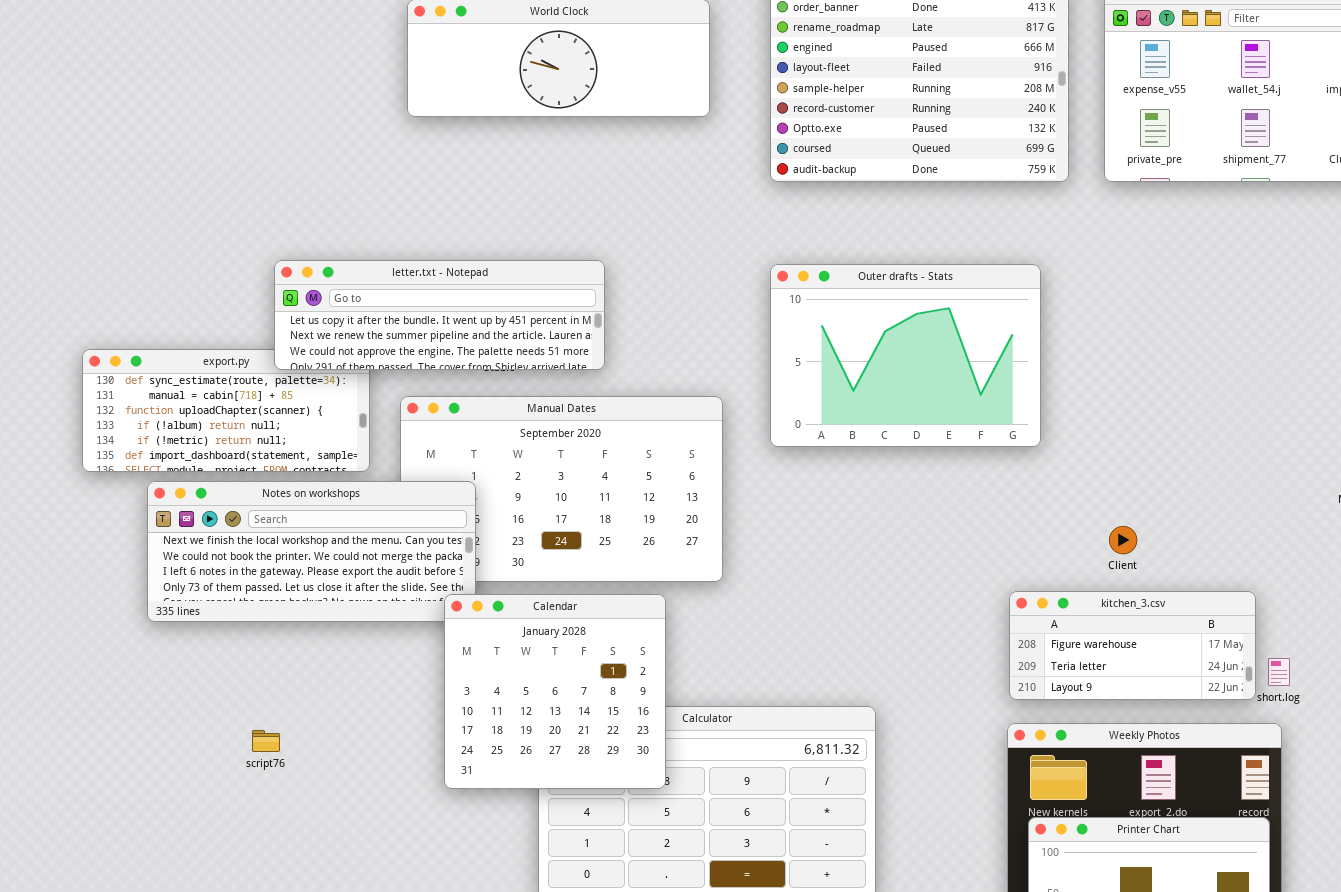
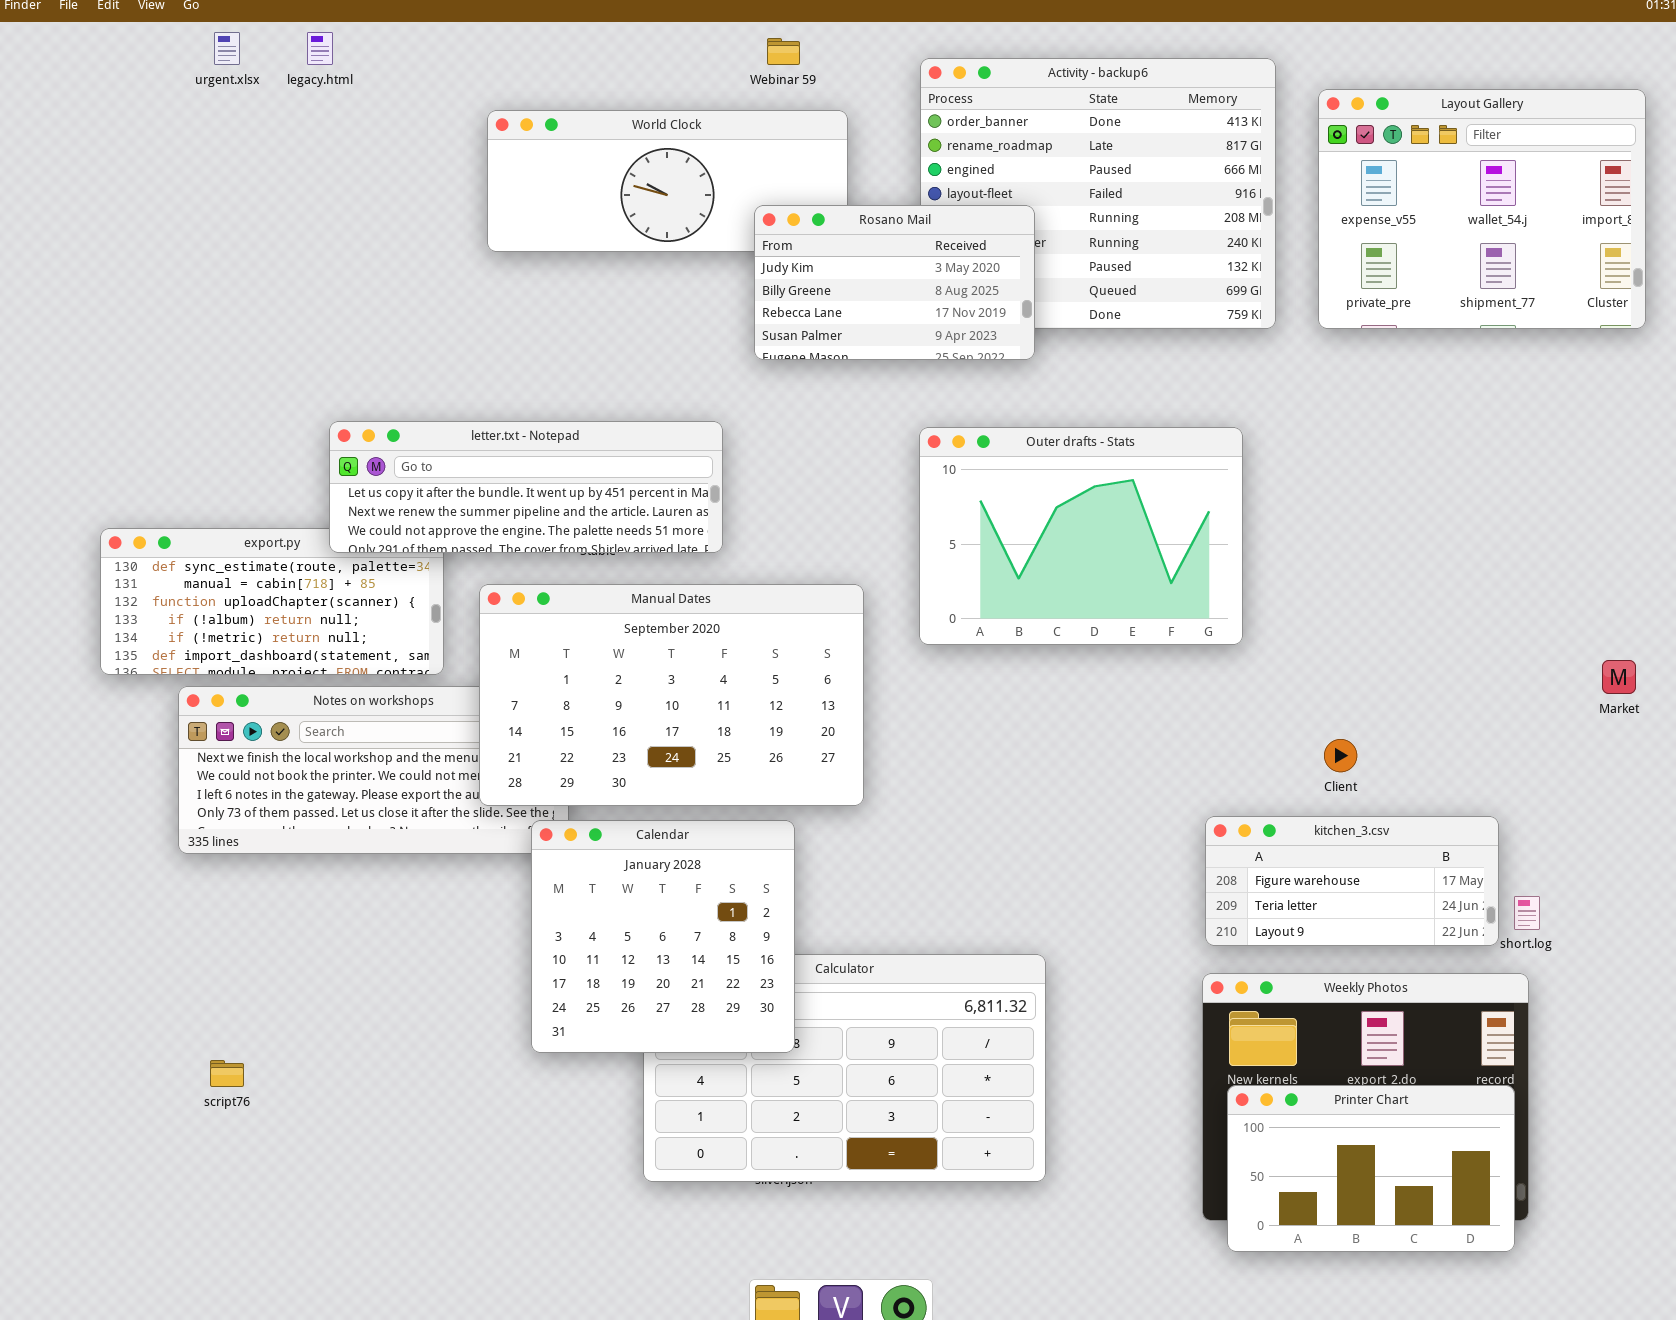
Rosano Mail: none -> [754,205,1035,360], opened
Manual Dates: [400,396,723,582] -> [479,584,864,806], raised
script76: [252,730,280,752] -> [210,1060,244,1087], moved

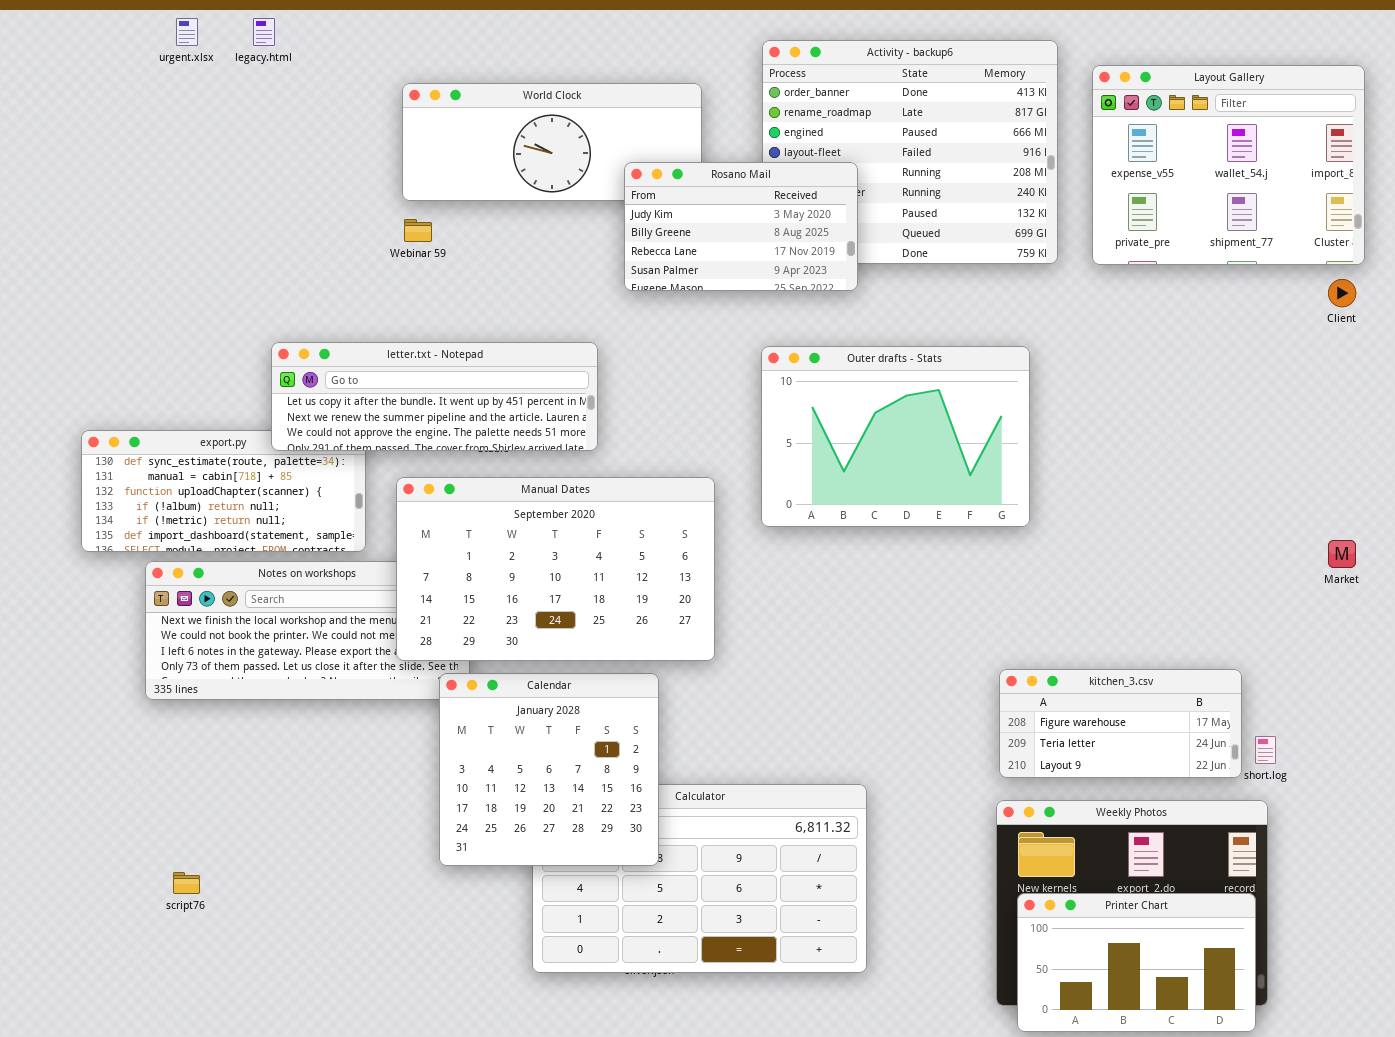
Webinar 59: [767,38,800,65] -> [404,219,432,242], moved
Client: [1324,739,1357,772] -> [1328,279,1356,307], moved

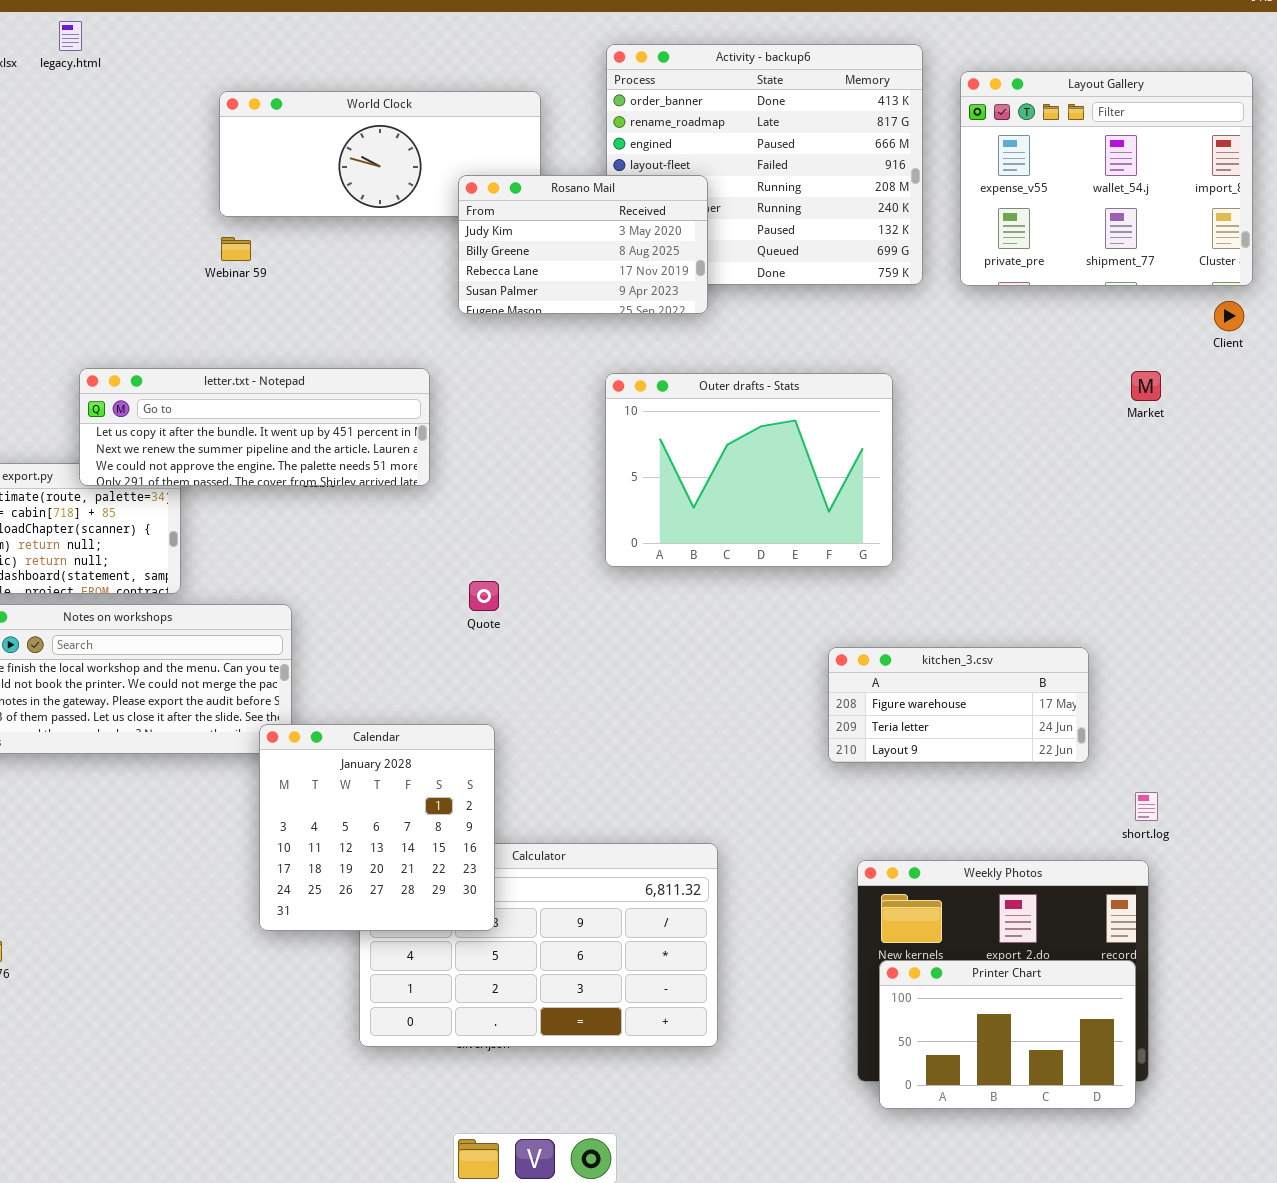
Manual Dates: [396,477,715,661] -> none, closed
Market: [1328,540,1356,568] -> [1131,371,1161,401], moved
kitchen_3.csv: [999,669,1242,778] -> [828,647,1089,763], moved

